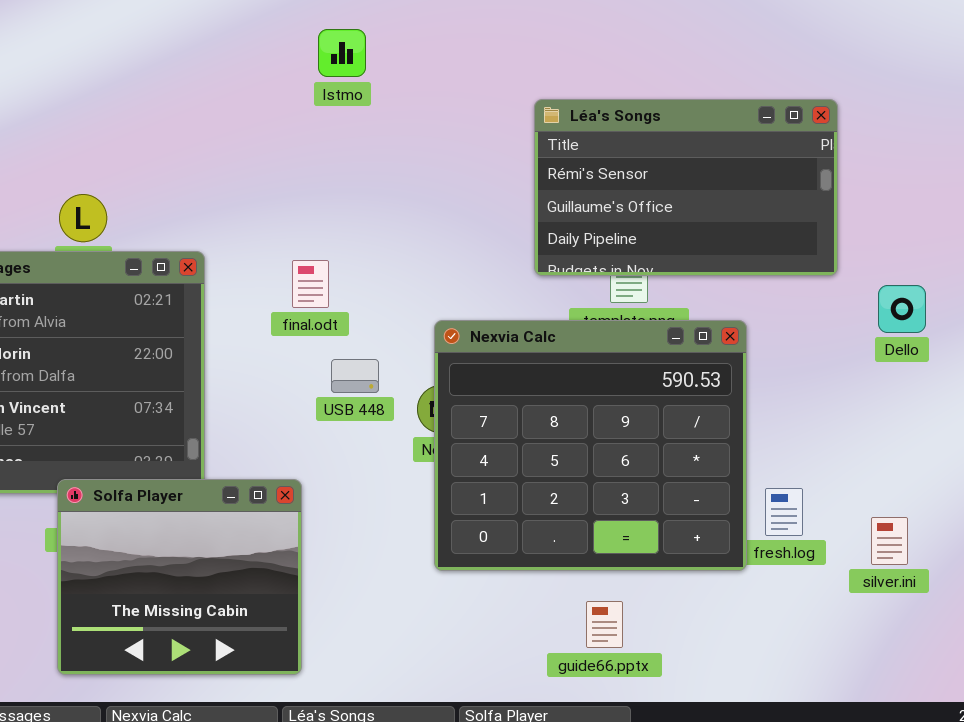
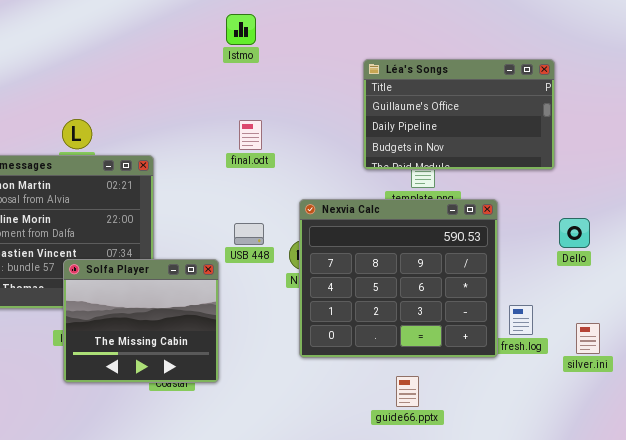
Léa's Songs: [534,99,838,276] -> [363,59,555,170], scrolled down 1 row
final.odt: [292,260,329,308] -> [239,120,262,150], moved
Dello: [878,285,926,333] -> [559,218,590,248], moved
Solfa Player: [57,479,302,675] -> [63,259,219,383], moved

